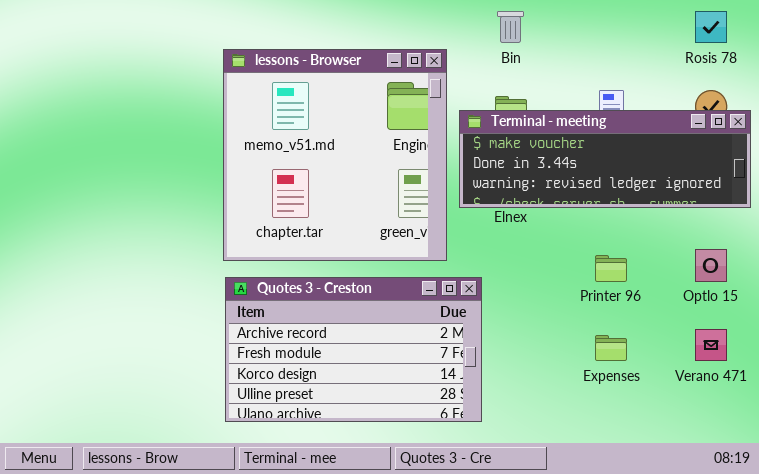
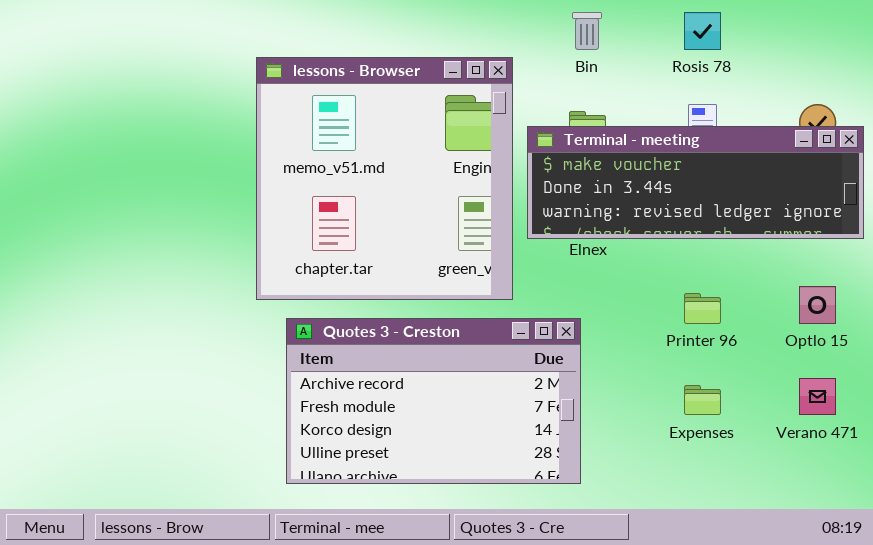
Rosis 78: [695,11,727,43] -> [684,12,721,50], moved
Quotes 3 - Creston: [225,277,482,422] -> [286,318,581,484], moved

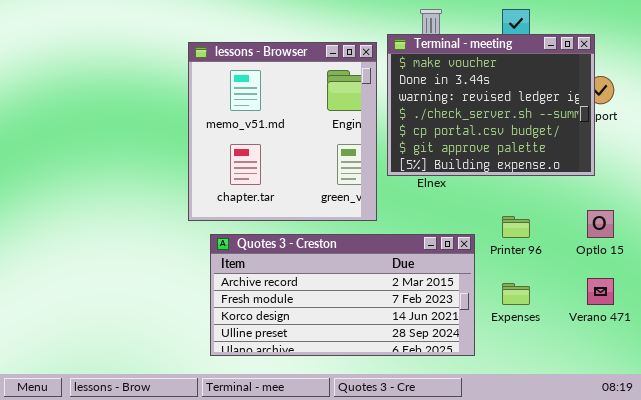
Terminal - meeting: [527,126,864,239] -> [387,34,595,176], resized
Quotes 3 - Creston: [286,318,581,484] -> [210,234,475,356], resized

